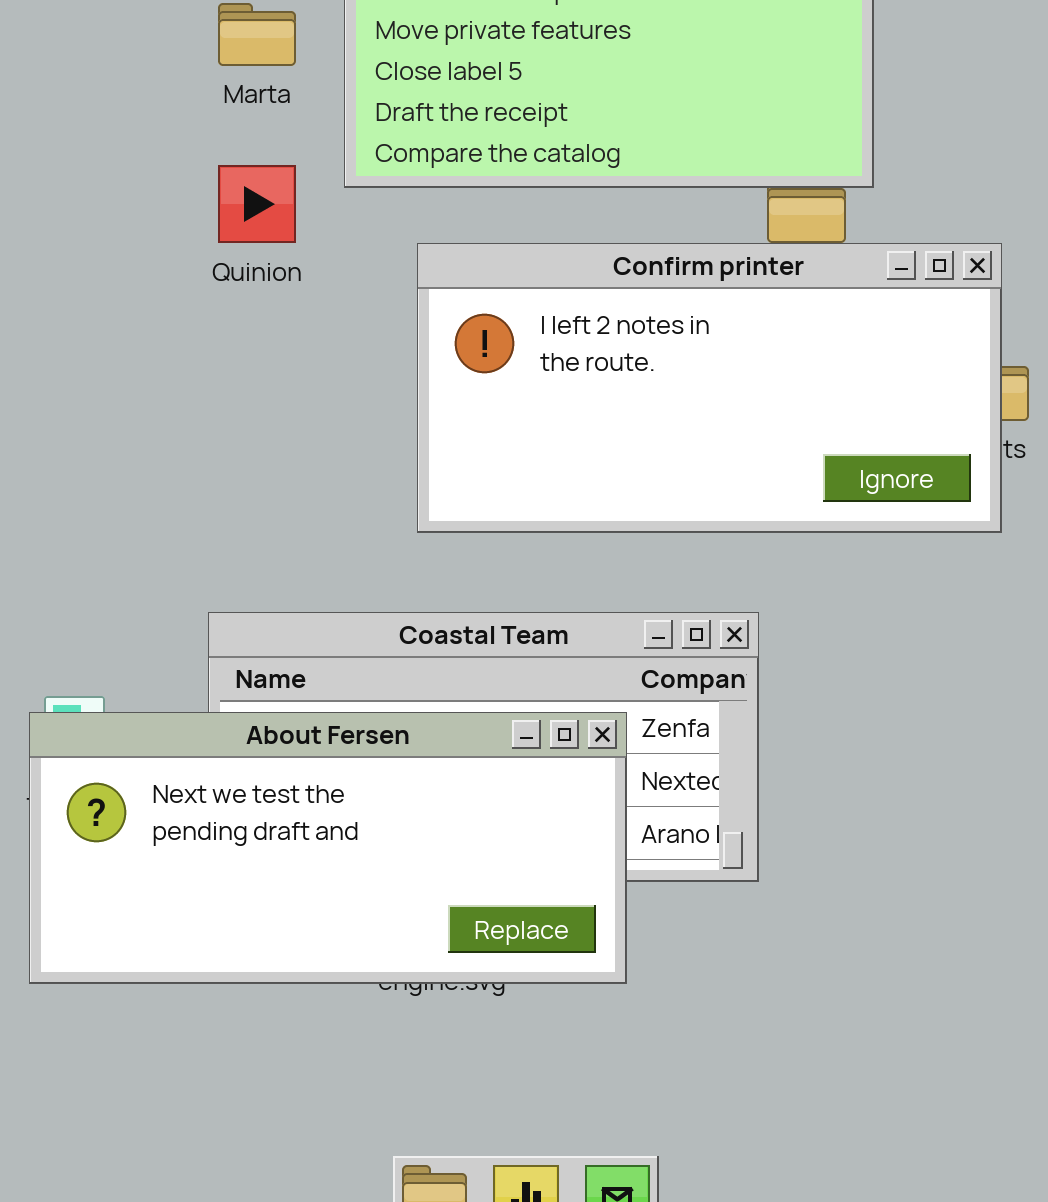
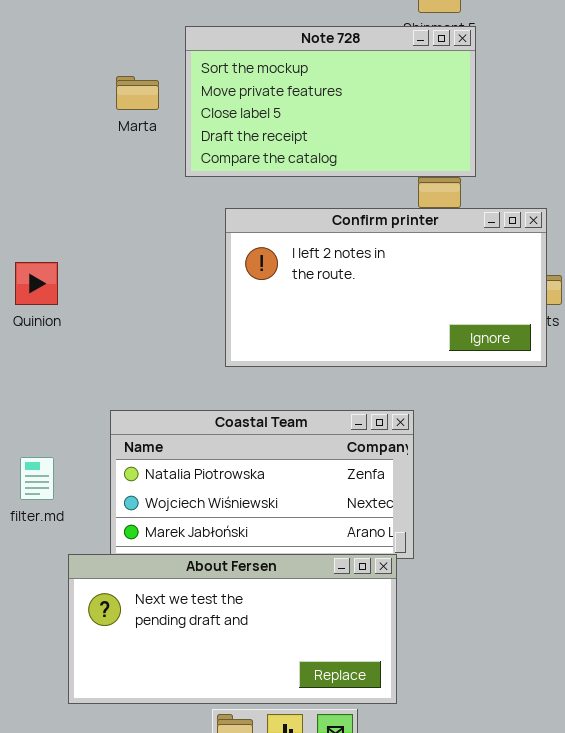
Quinion: [218,165,296,243] -> [15,262,58,305], moved
About Fersen: [29,712,627,984] -> [68,554,397,704], moved

